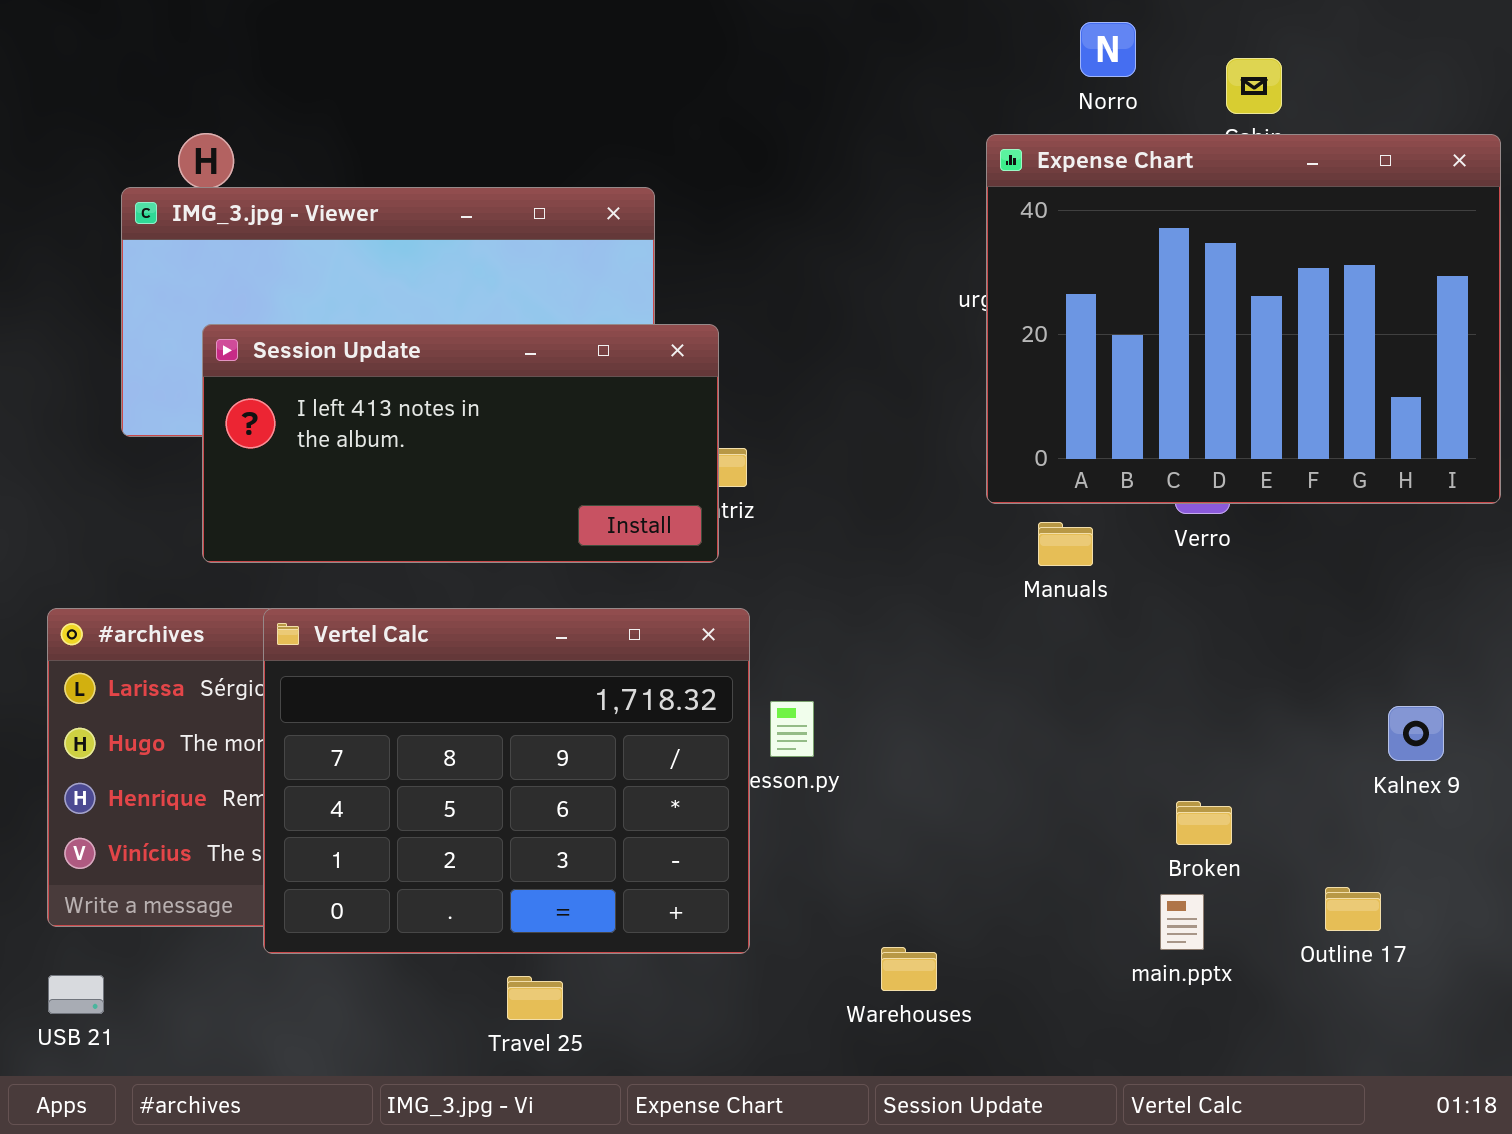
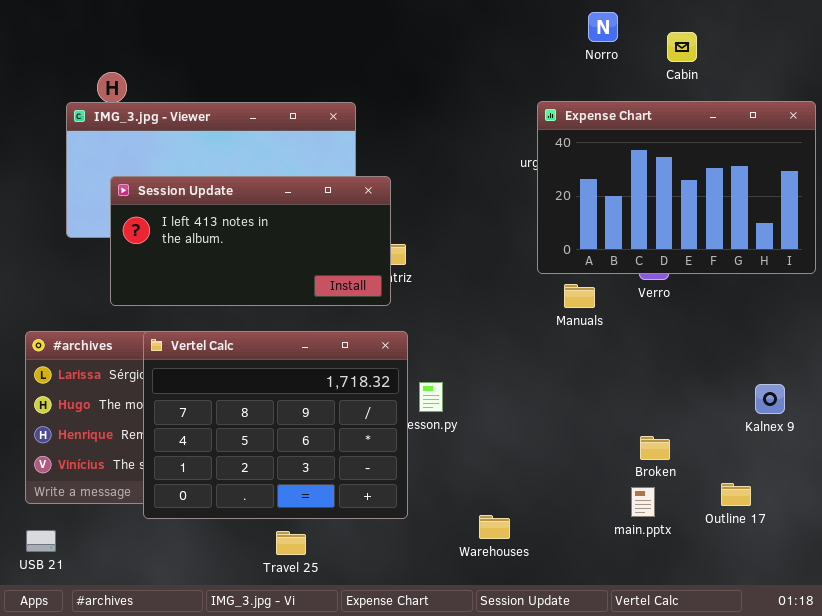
Expense Chart: [986,134,1501,504] -> [537,101,816,274], resized

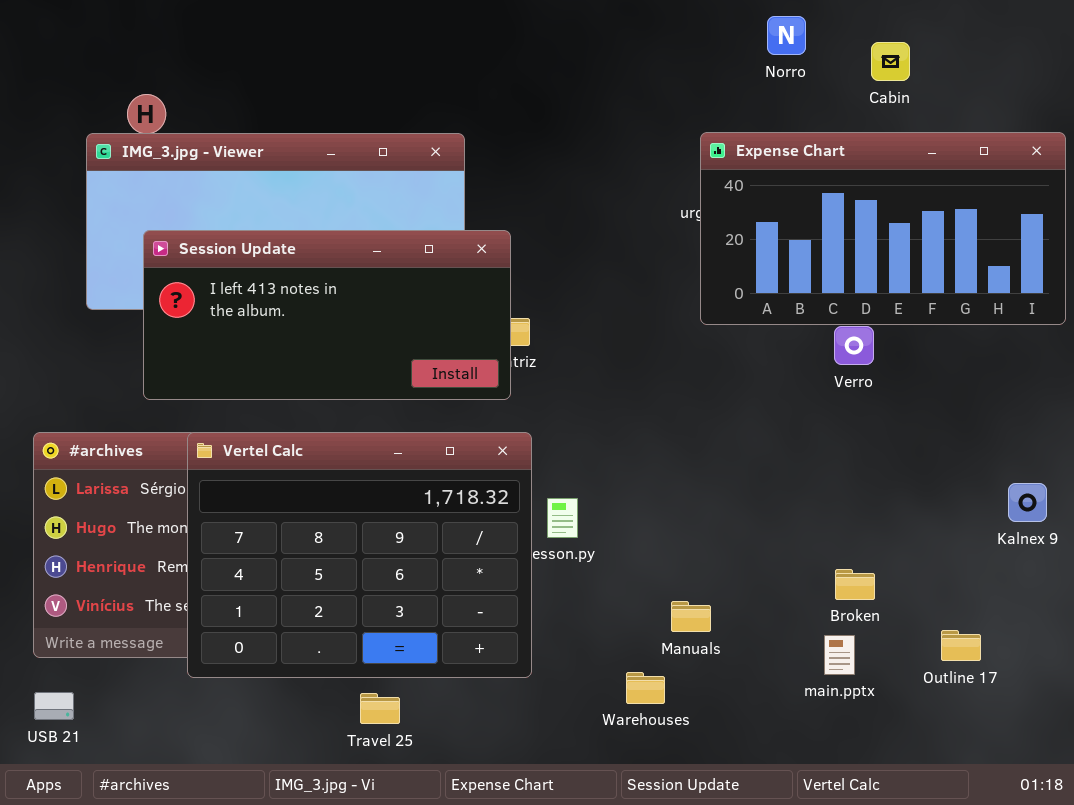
Expense Chart: [537,101,816,274] -> [700,132,1066,325], resized
Manuals: [564,284,595,308] -> [671,601,711,632], moved
Kalnex 9: [755,384,785,414] -> [1008,483,1047,522], moved

